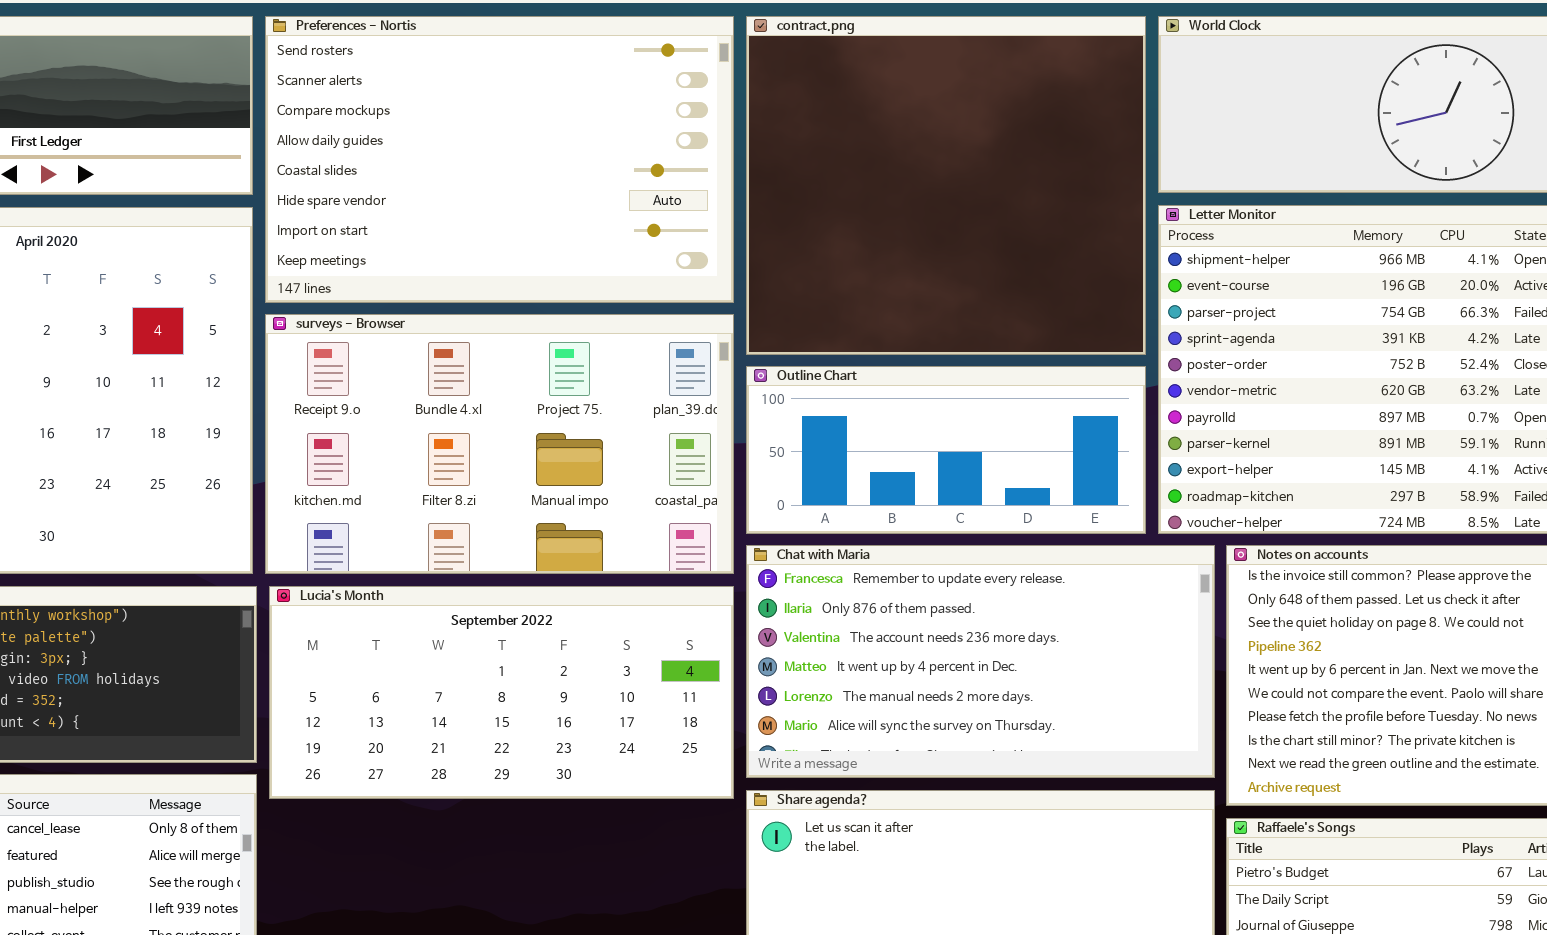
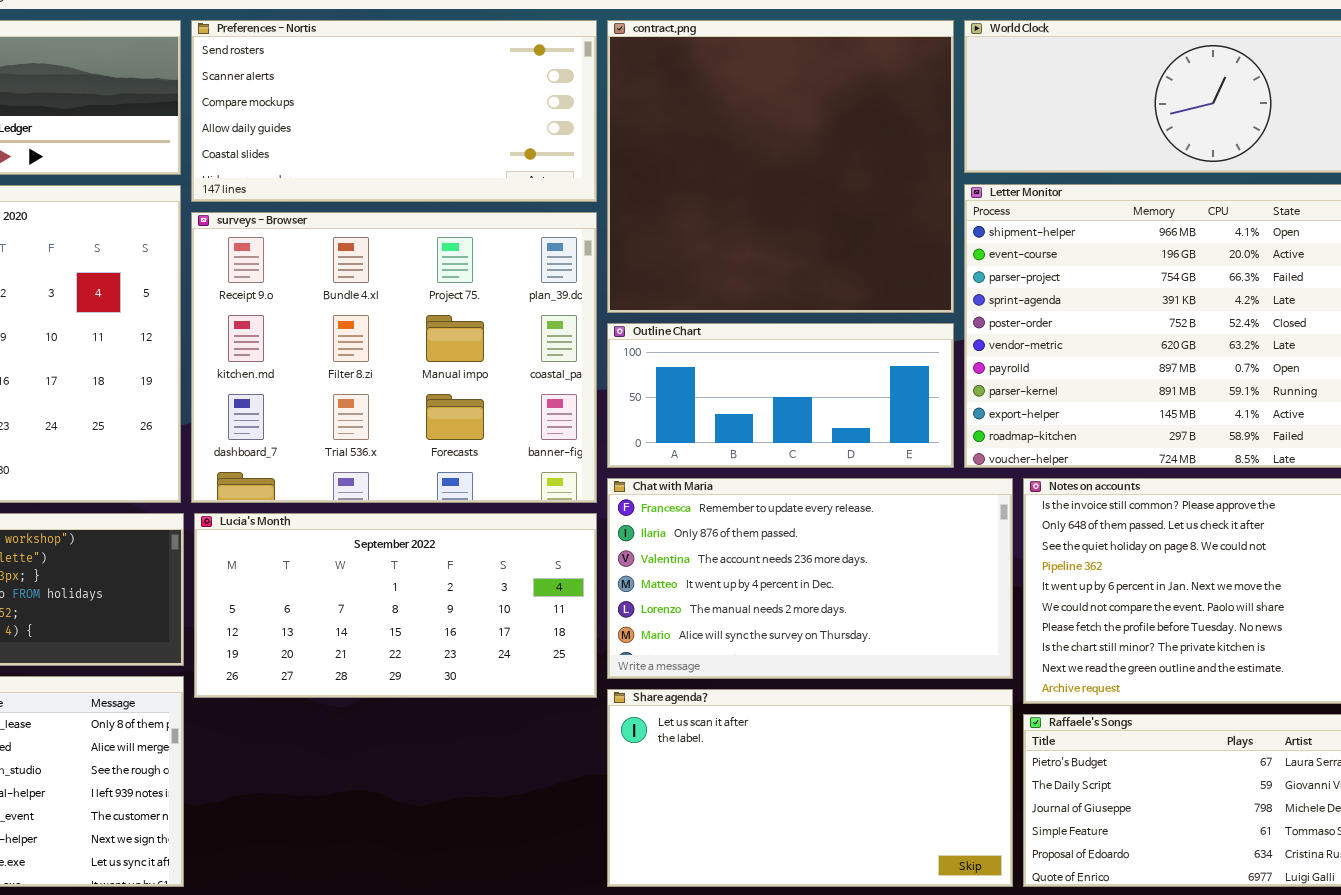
Preferences - Nortis: [265,16,734,303] -> [191,20,597,202], resized
surveys - Browser: [265,314,734,574] -> [191,212,597,503], resized

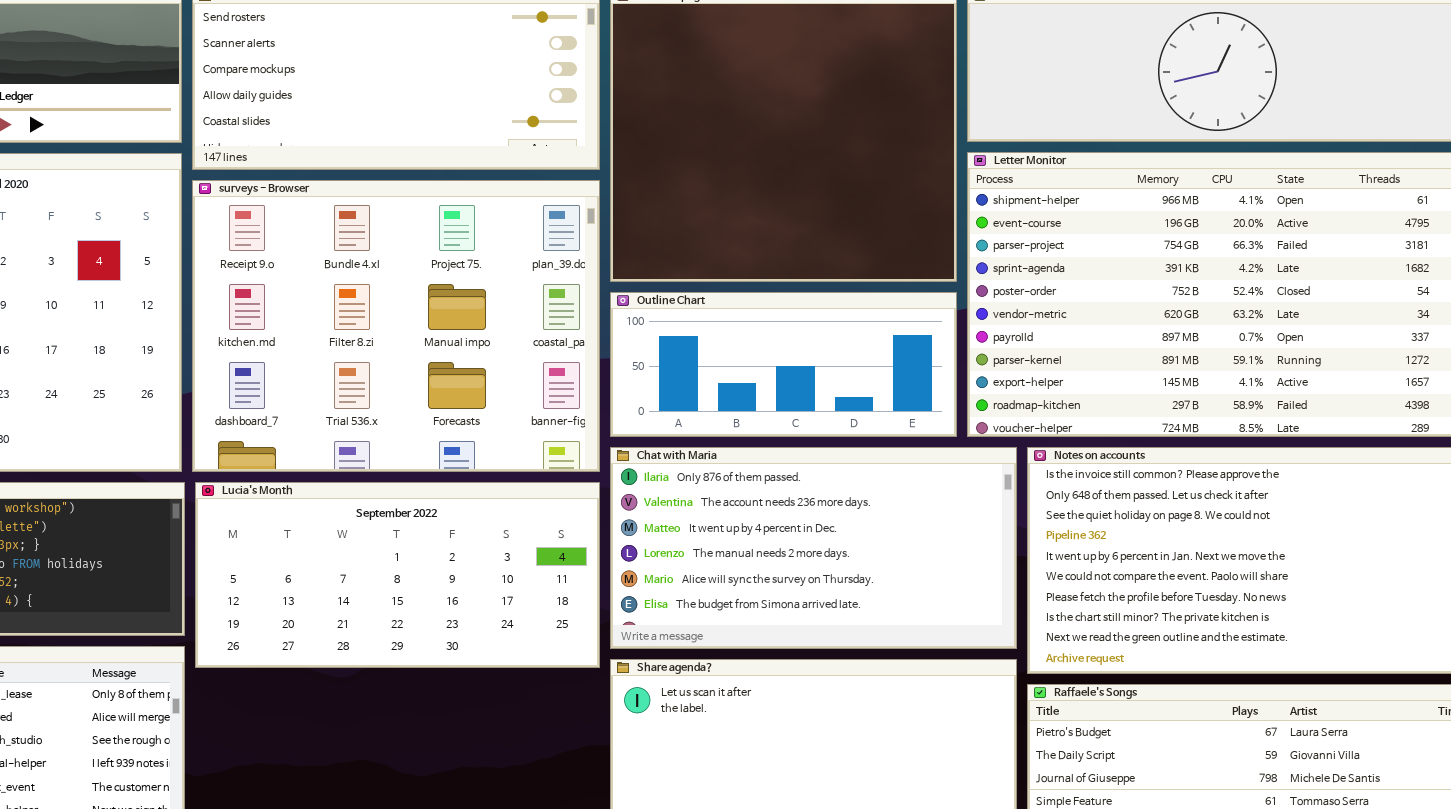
Chat with Maria: [607,478,1013,679] -> [610,447,1017,649], scrolled down 1 row

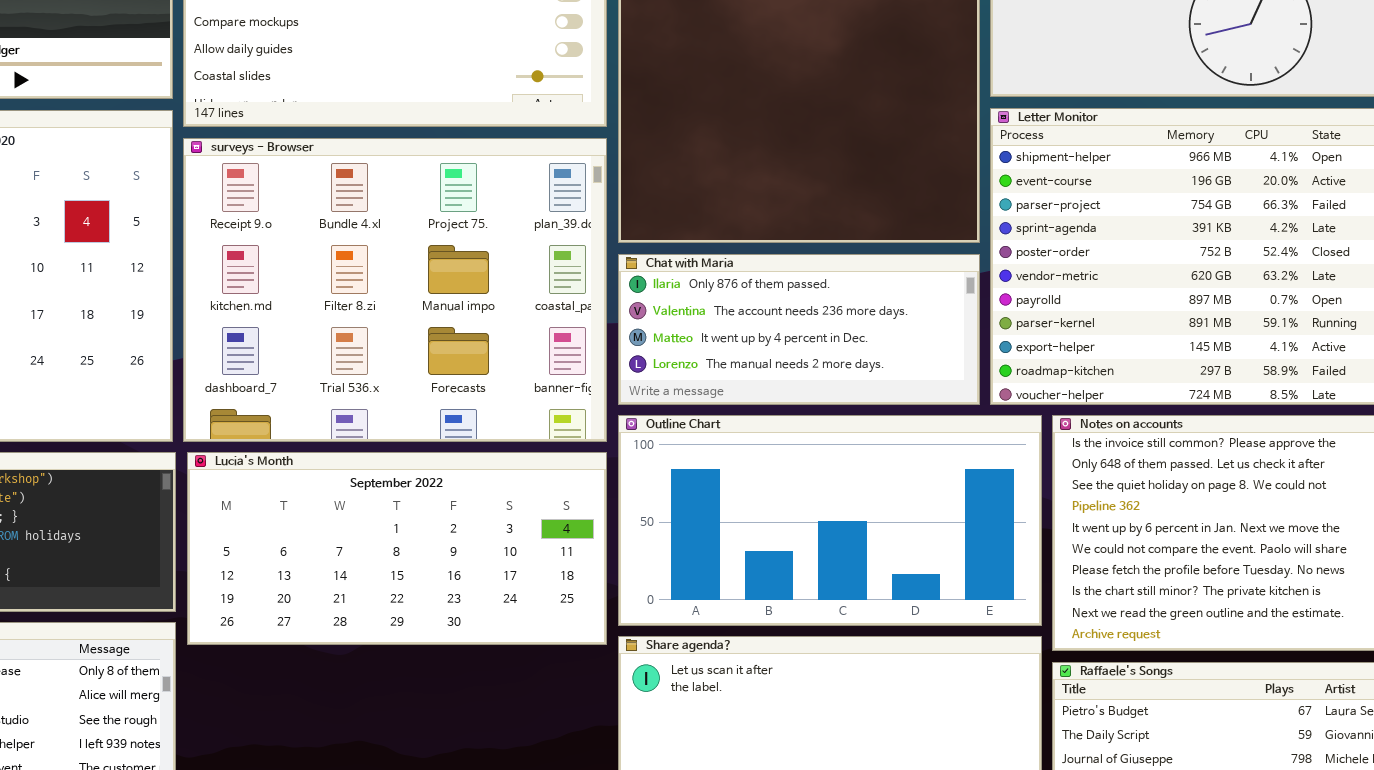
Outline Chart: [610,292,957,437] -> [618,415,1042,626], moved, resized
Chat with Maria: [610,447,1017,649] -> [618,254,980,405], moved, resized

